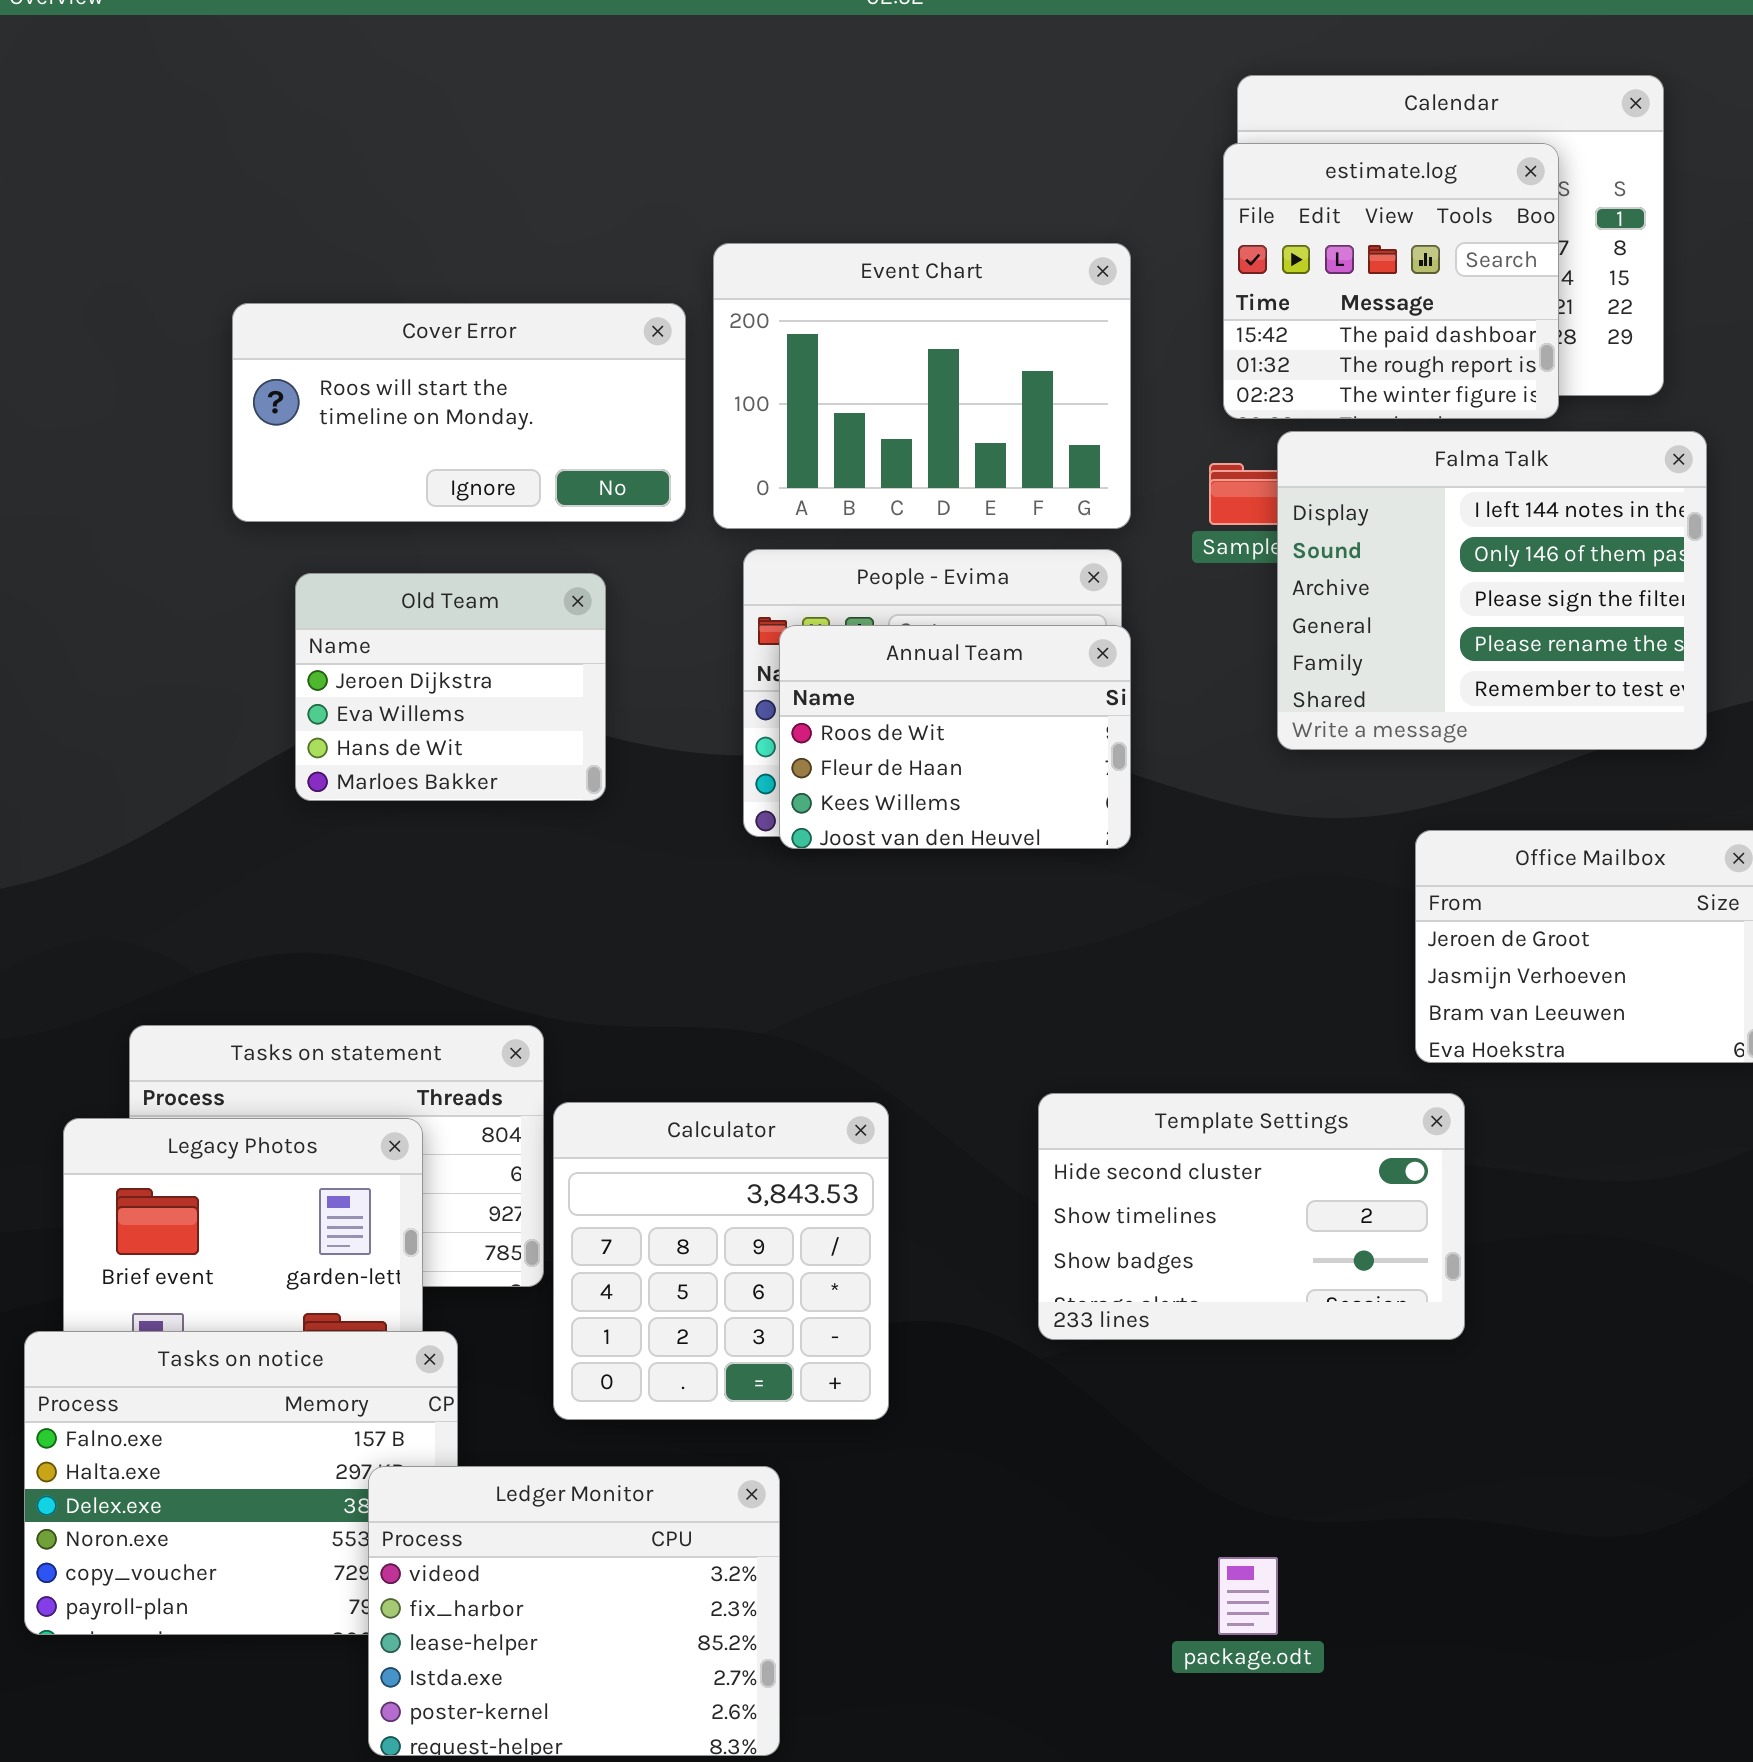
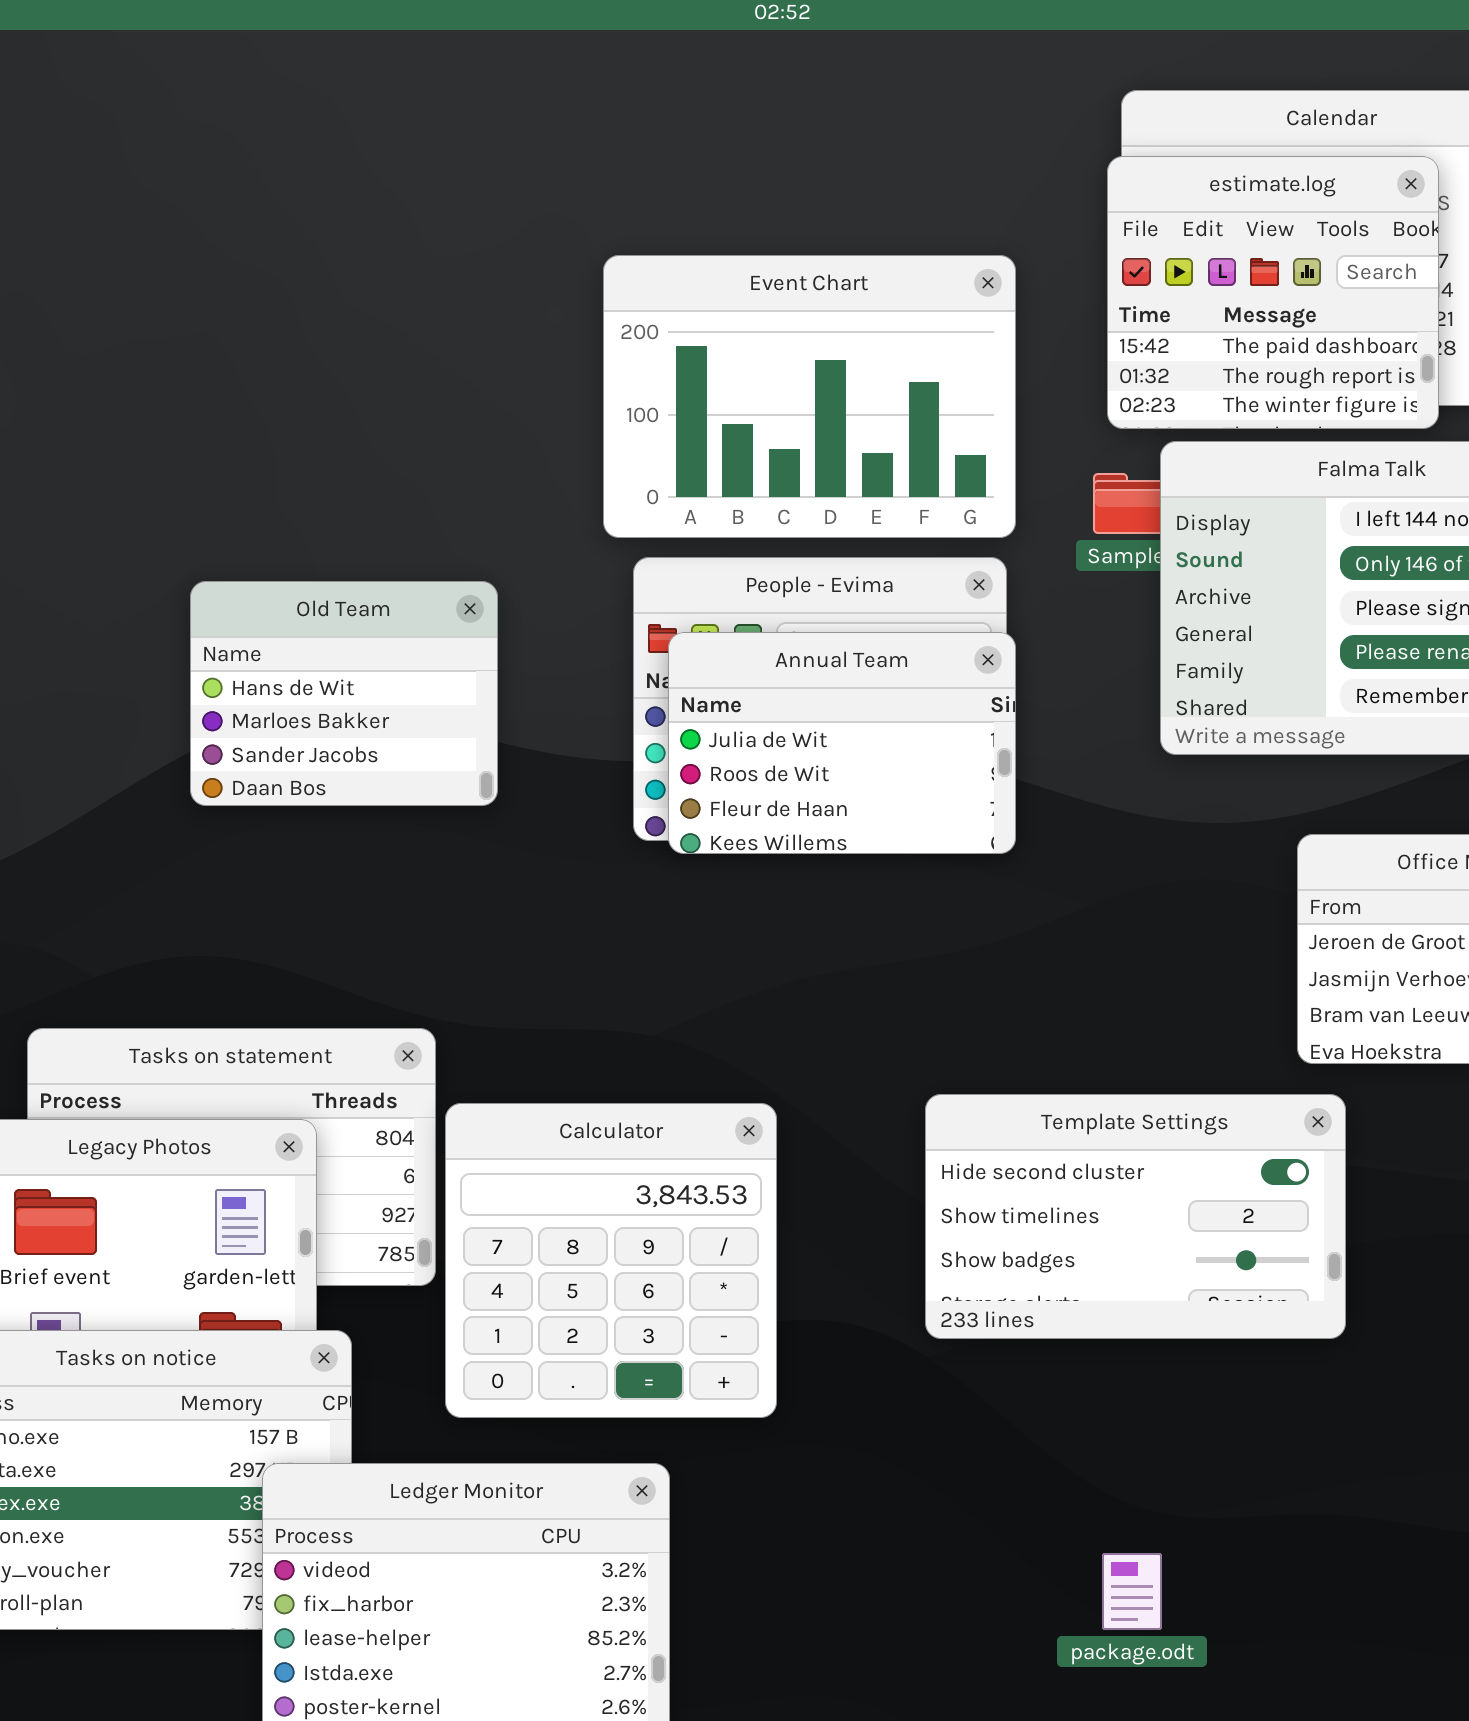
Cover Error: [232,303,686,522] -> none, closed
Old Team: [295,573,606,801] -> [190,581,498,806], scrolled down 2 rows
Annual Team: [779,625,1131,849] -> [668,632,1016,854], scrolled up 1 row

